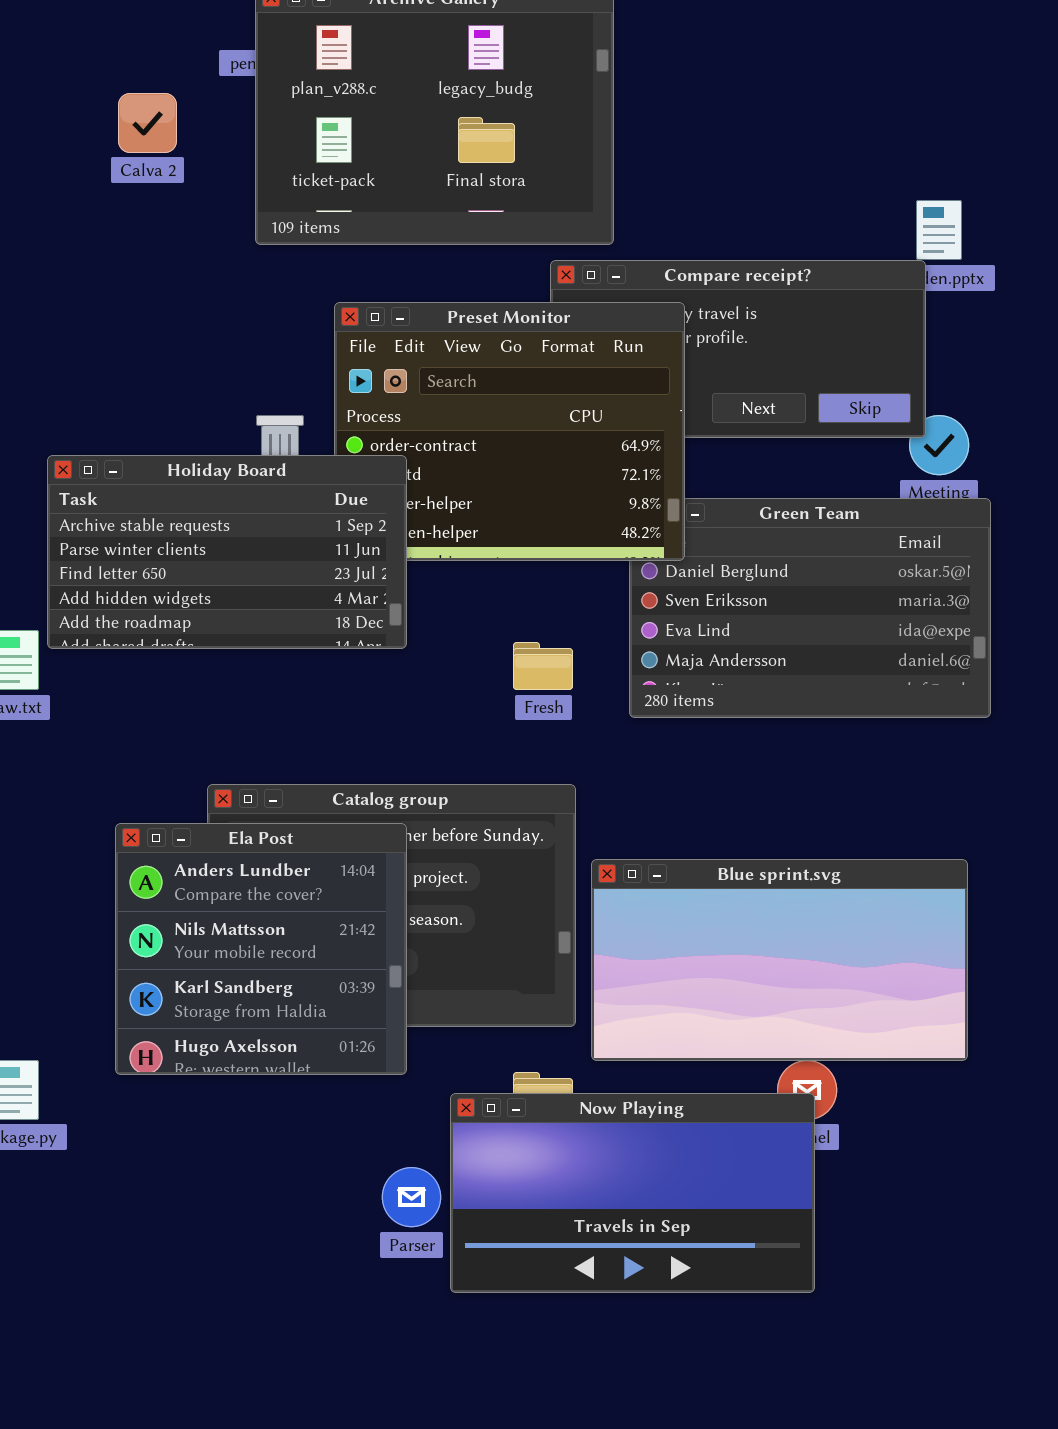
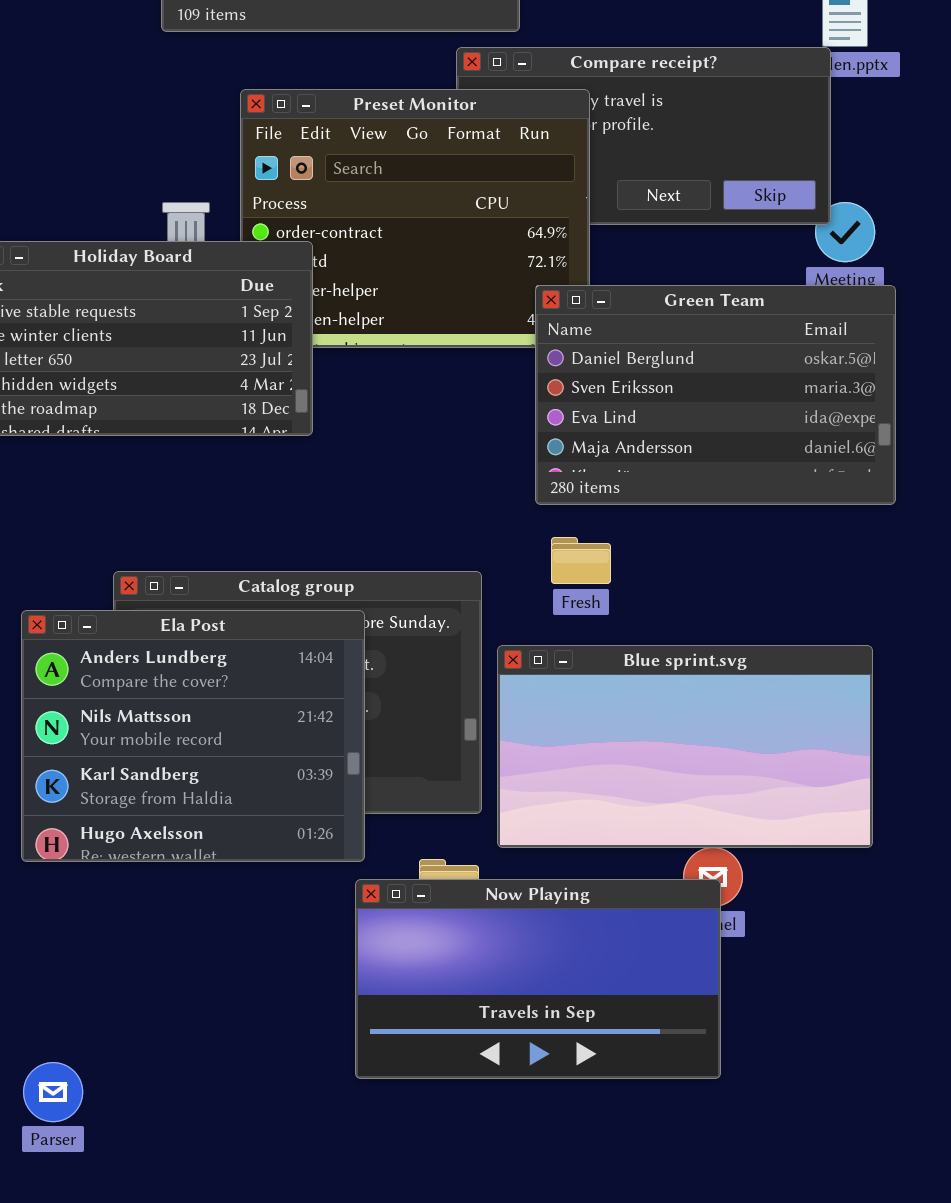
Green Team: [629,498,991,718] -> [535,285,896,505], raised
Fresh: [513,642,573,690] -> [551,537,611,584], moved
Ela Post: [115,823,407,1075] -> [21,610,365,862], resized
Parser: [382,1167,441,1227] -> [23,1062,83,1122], moved

